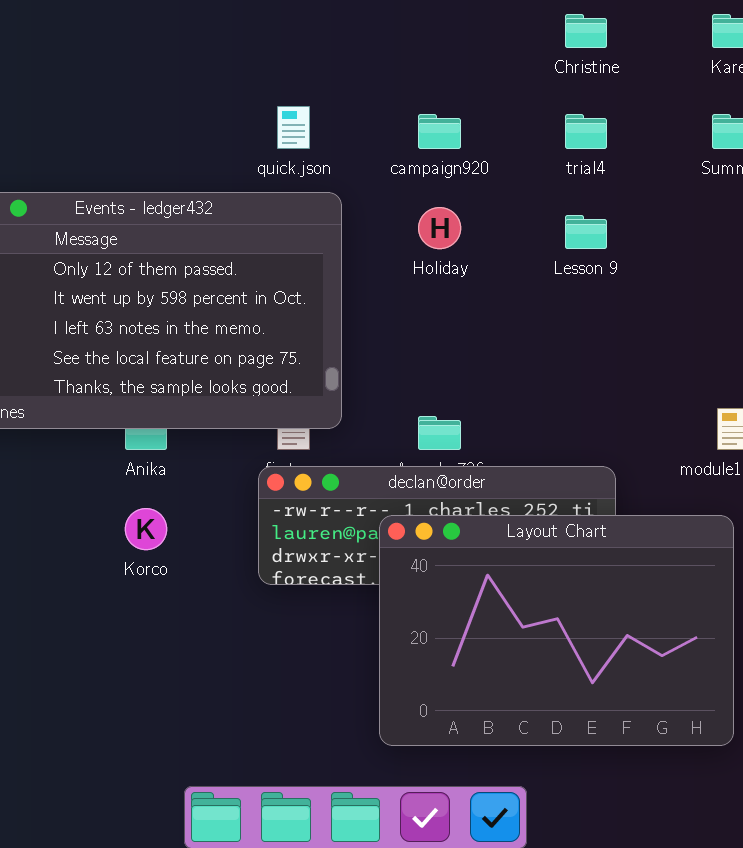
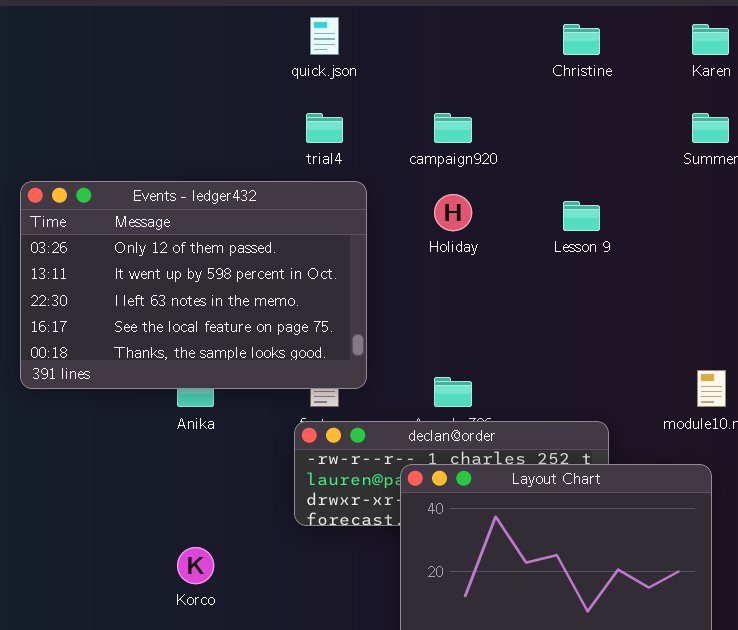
quick.json: [277,106,310,149] -> [310,17,339,55], moved
trial4: [565,114,607,149] -> [306,113,343,143], moved
Korco: [125,508,167,550] -> [177,547,214,584], moved

